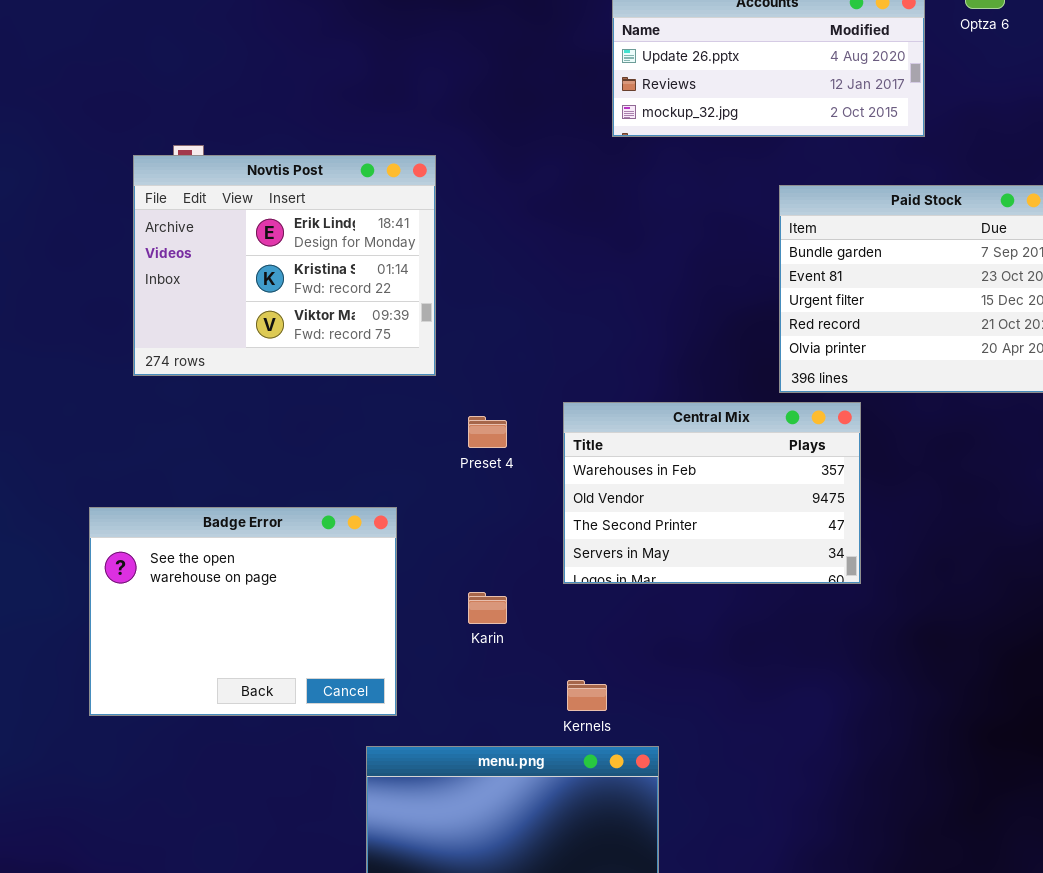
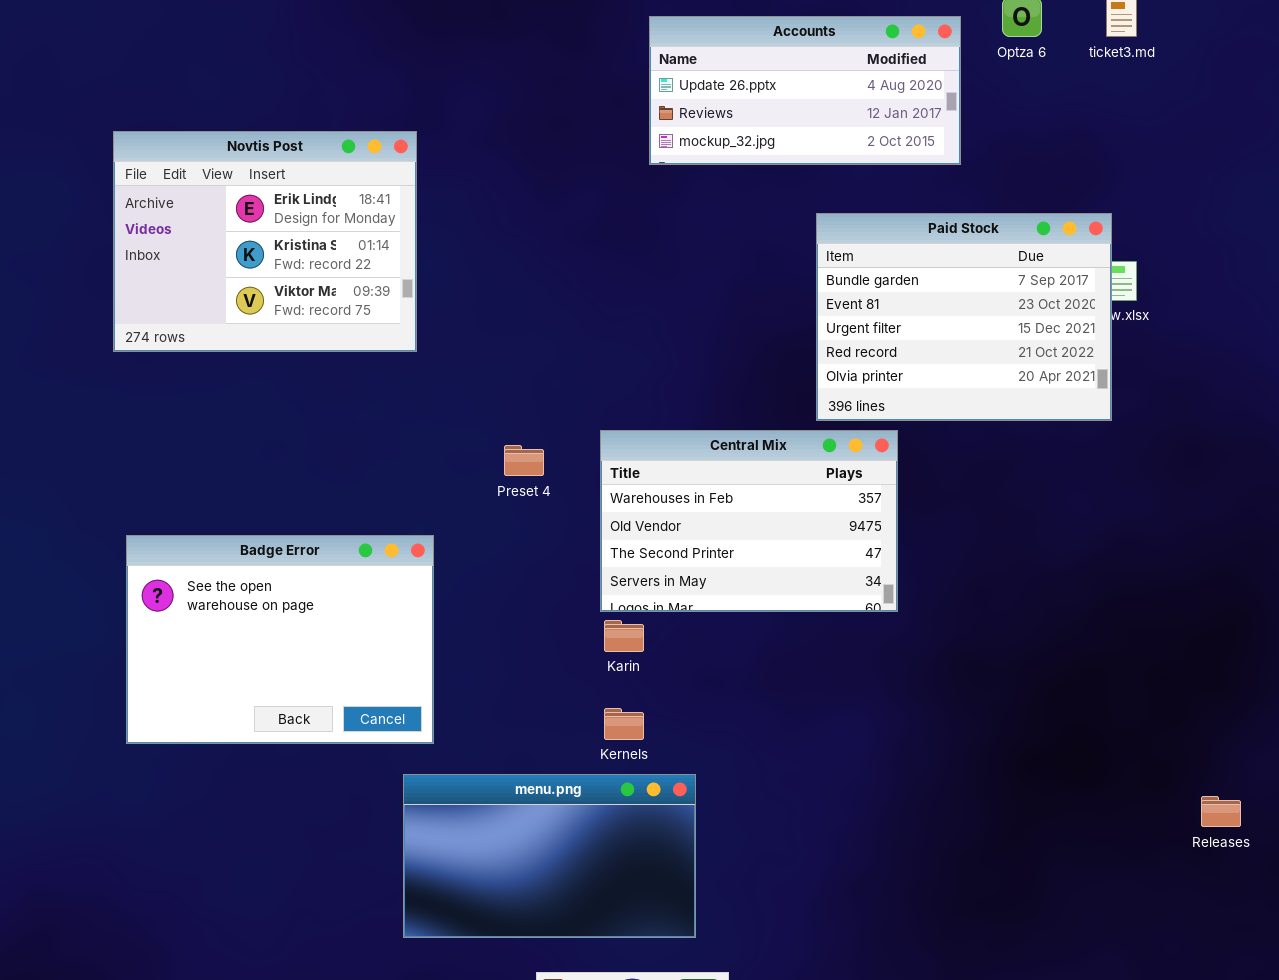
Novtis Post: [133,155,436,376] -> [113,131,417,352], moved
Karin: [468,592,507,624] -> [604,620,644,652], moved

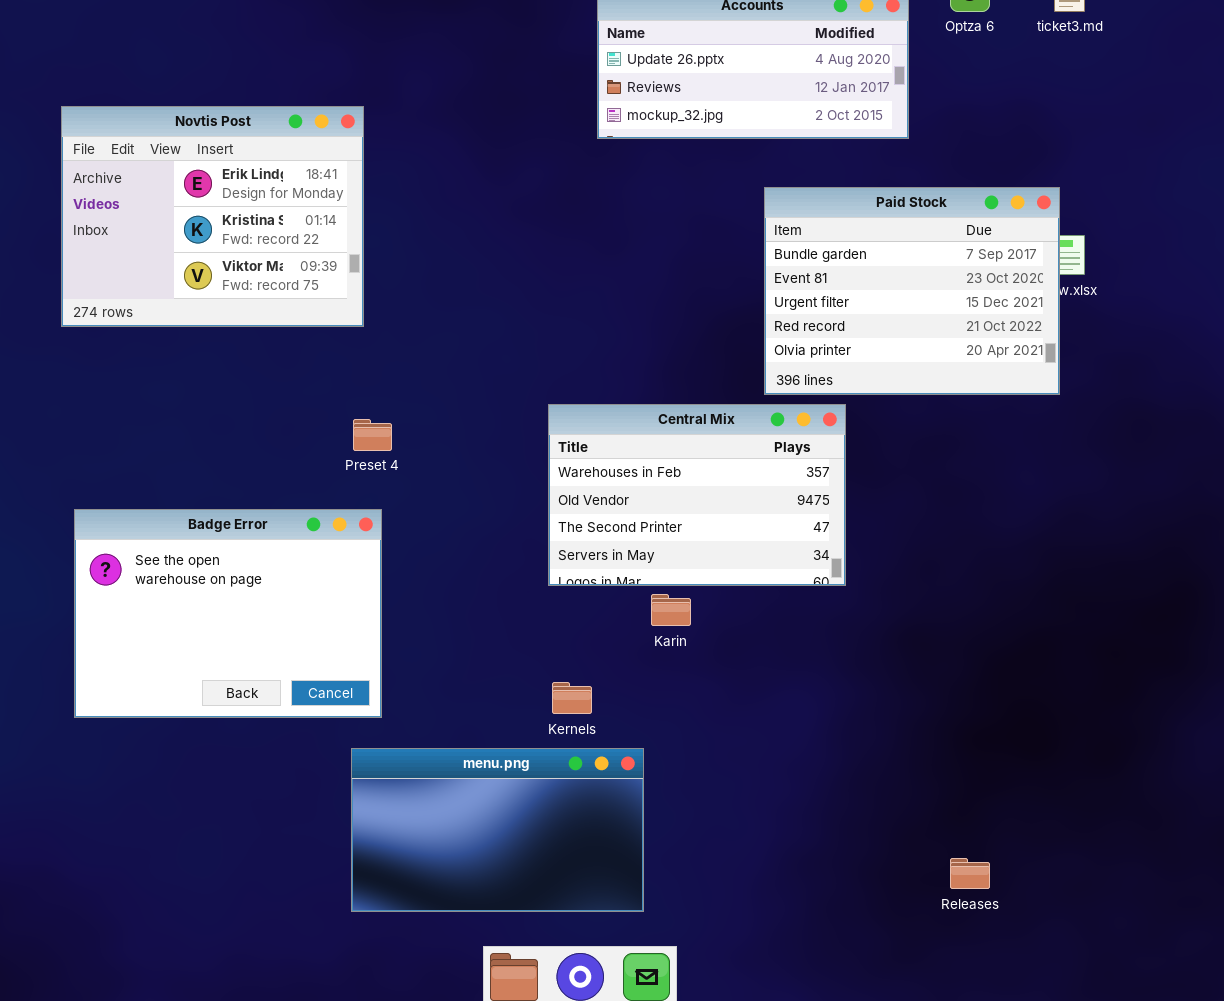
Preset 4: [504,445,544,476] -> [353,419,392,451], moved
Karin: [604,620,644,652] -> [651,594,691,626], moved
Releases: [1201,796,1241,827] -> [950,858,990,889], moved

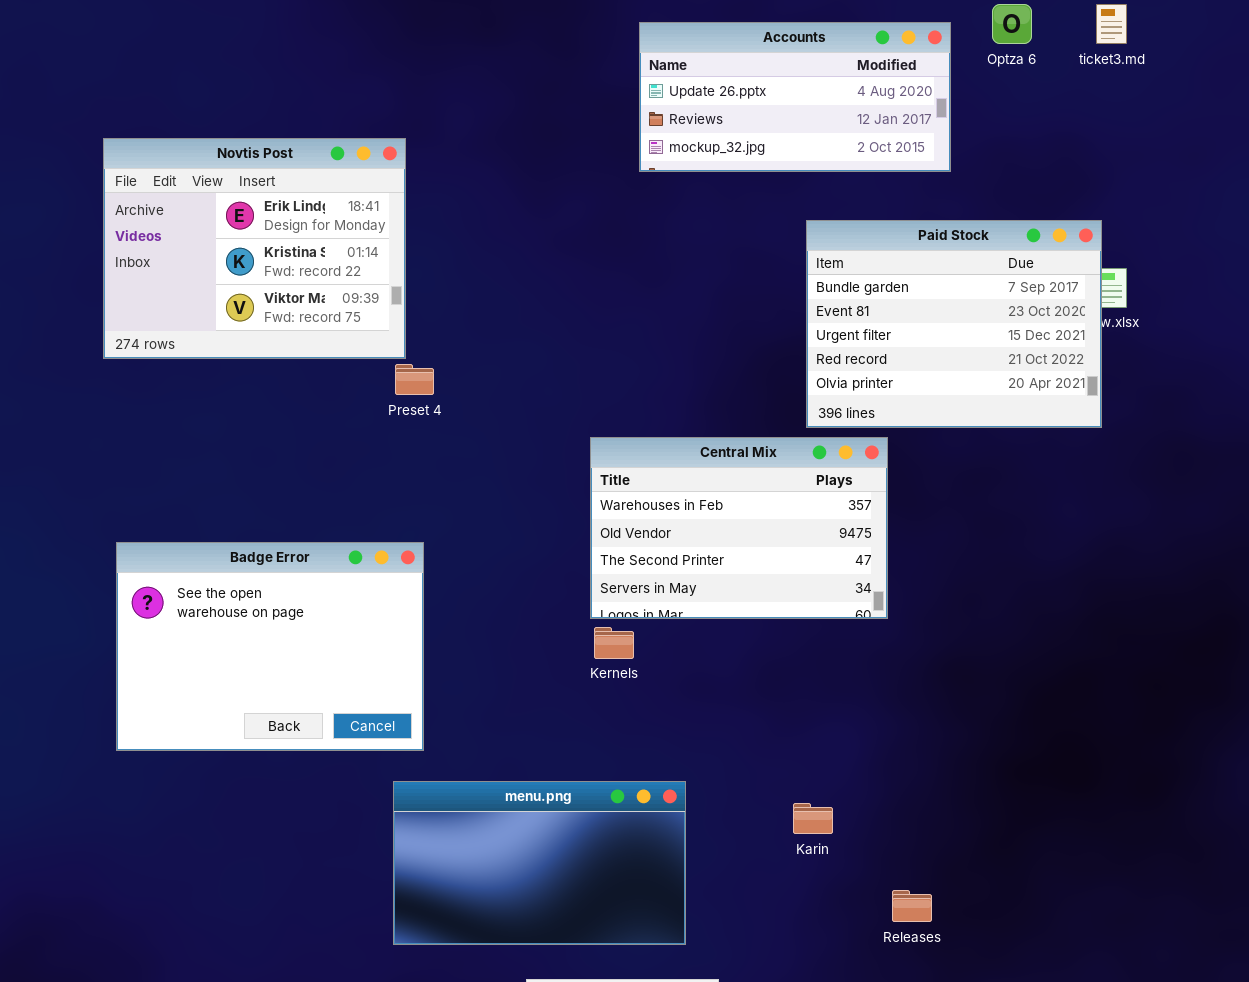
Preset 4: [353,419,392,451] -> [395,364,434,395], moved
Karin: [651,594,691,626] -> [793,803,833,834], moved
Kernels: [552,682,592,714] -> [594,627,634,659], moved
Releases: [950,858,990,889] -> [892,890,932,922], moved

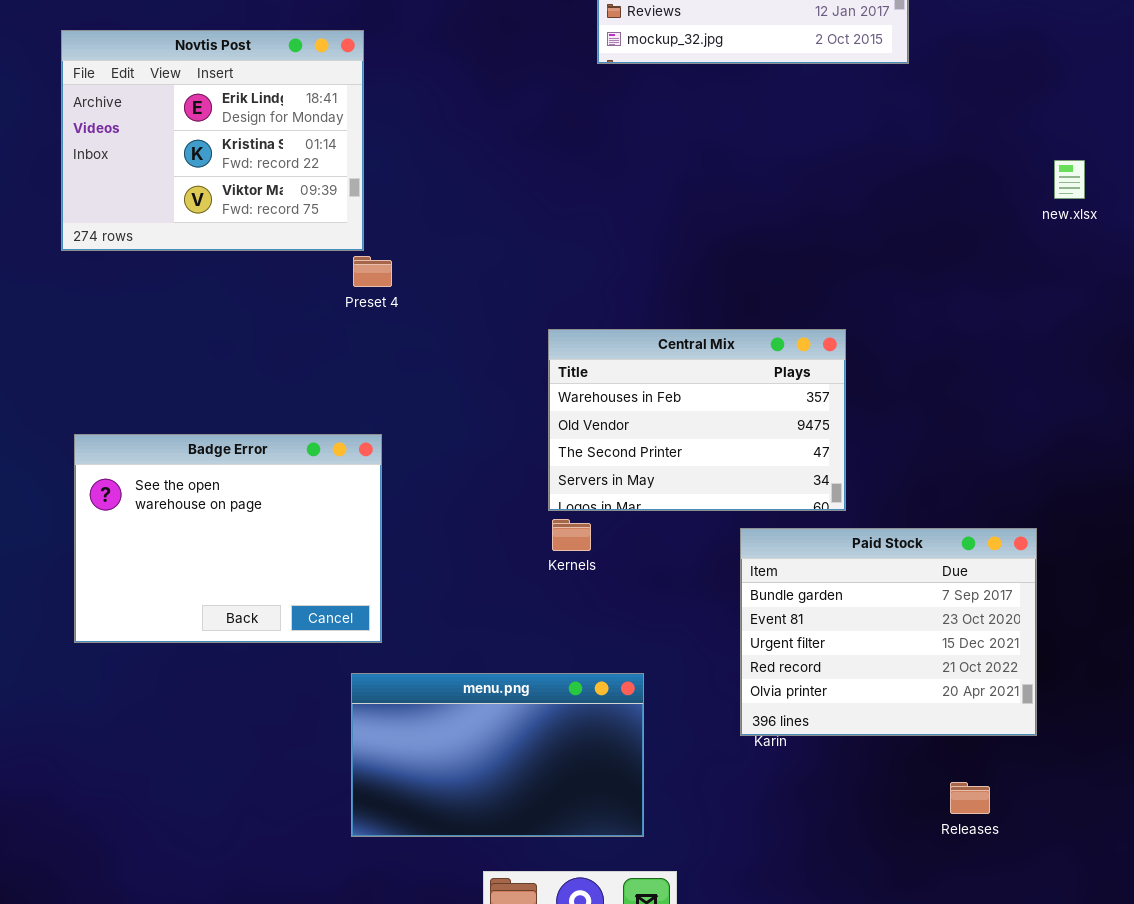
Paid Stock: [806,220,1102,428] -> [740,528,1037,736], moved
Releases: [892,890,932,922] -> [950,782,990,814], moved

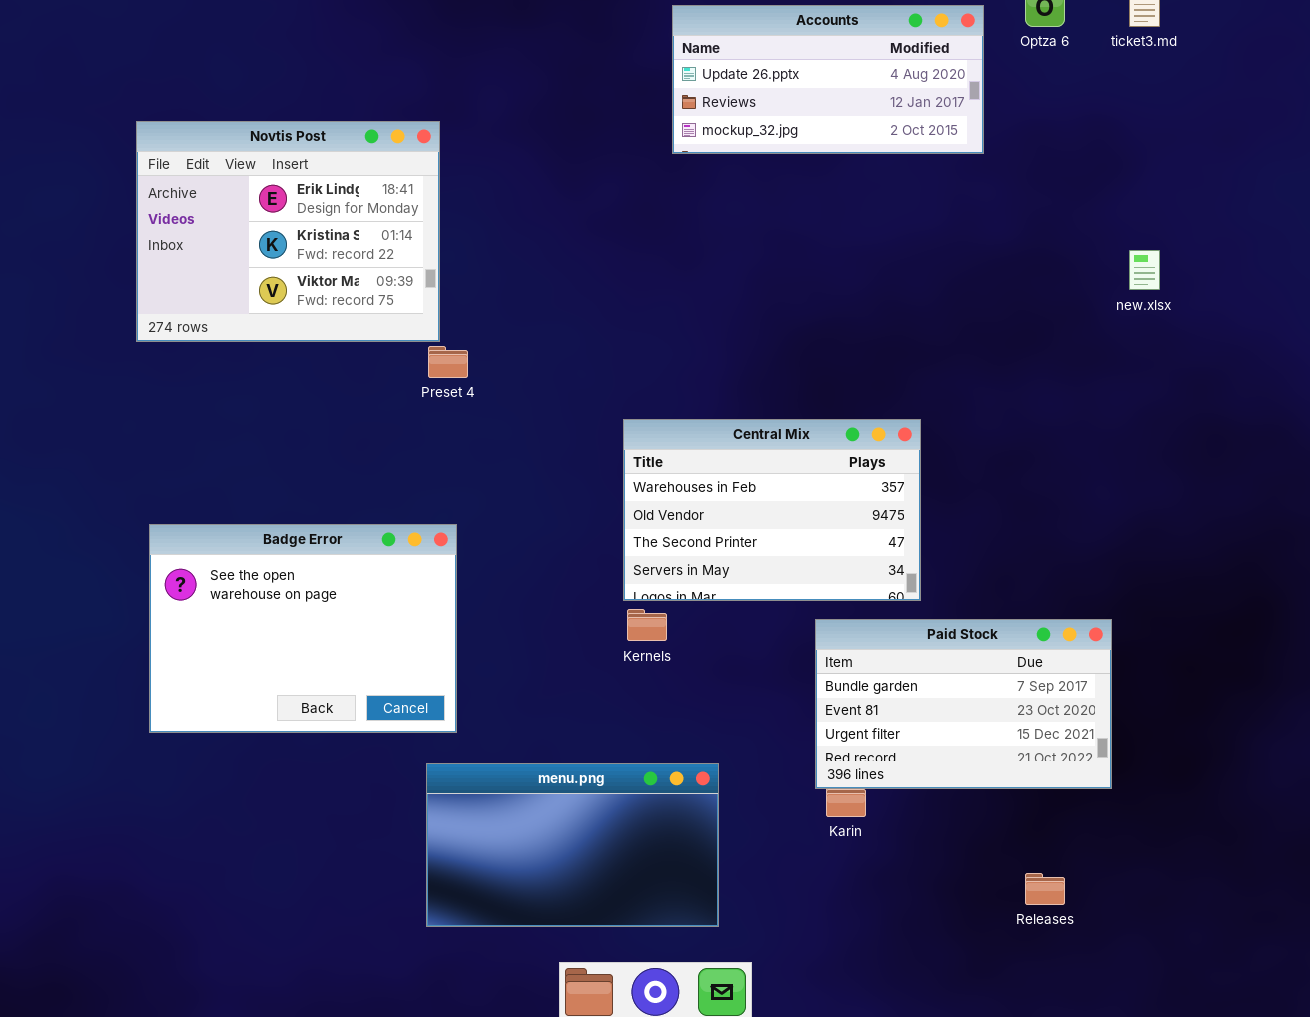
Paid Stock: [740,528,1037,736] -> [815,619,1112,789], resized

